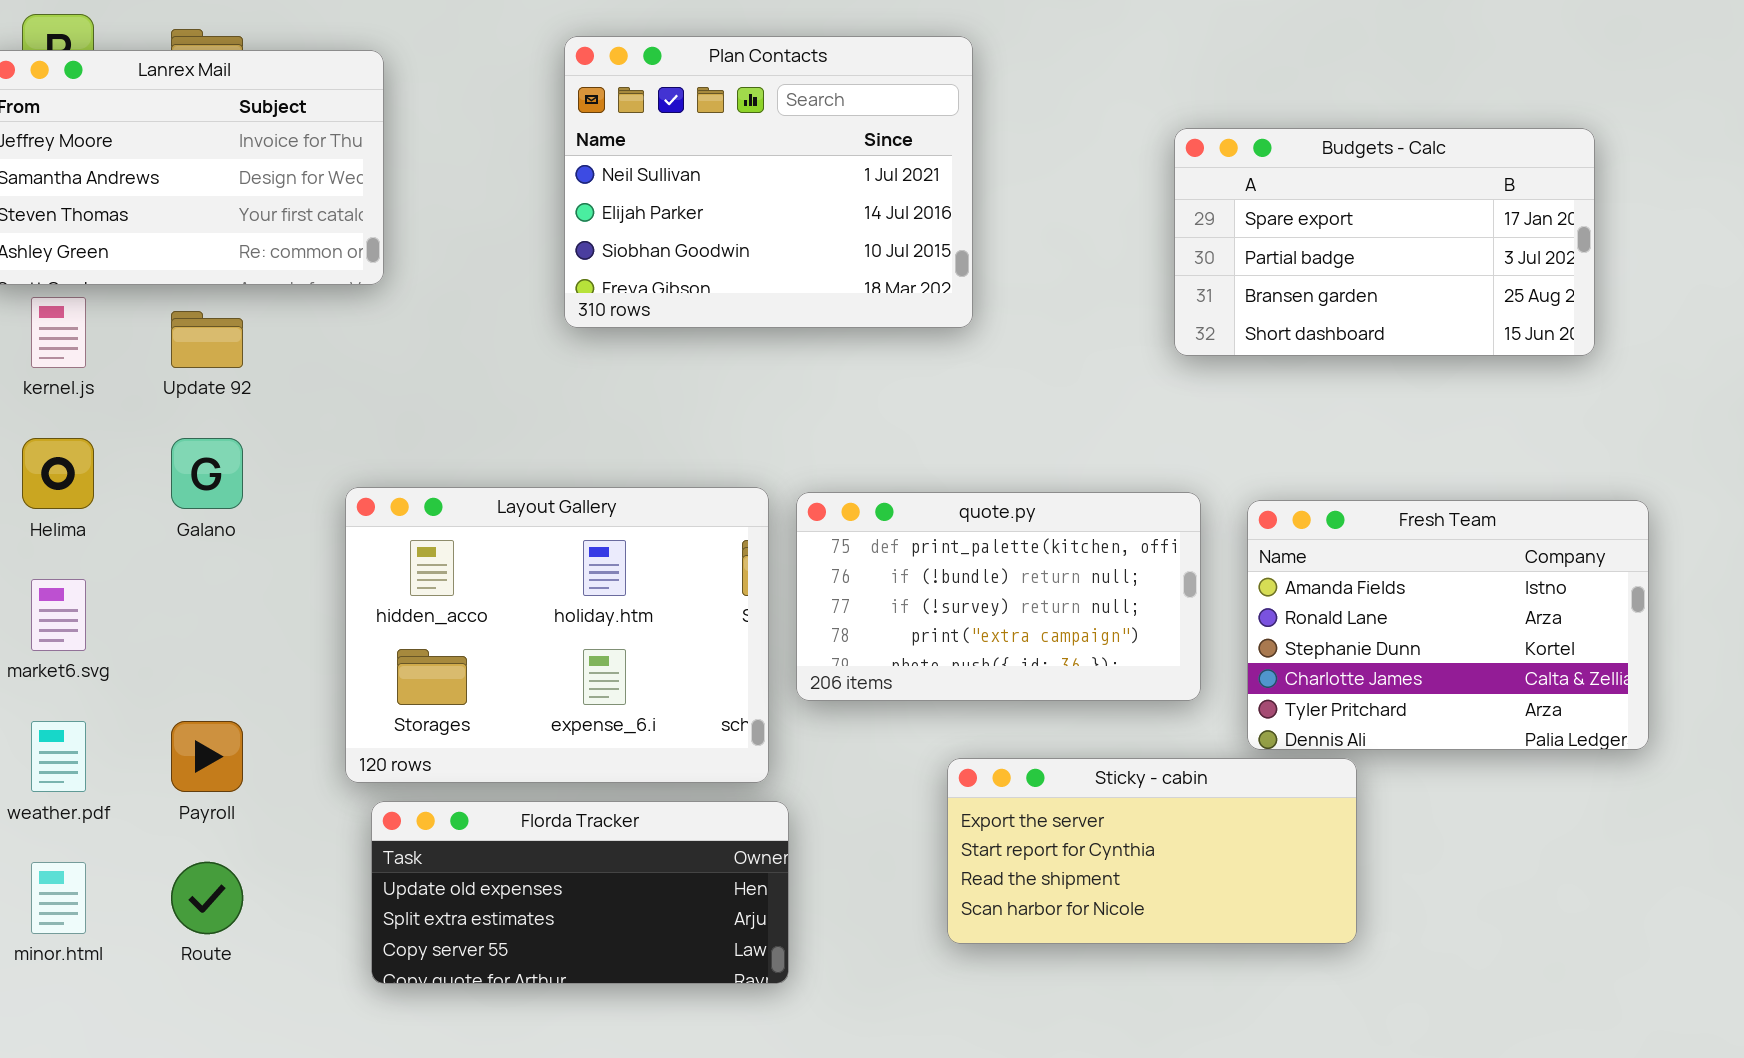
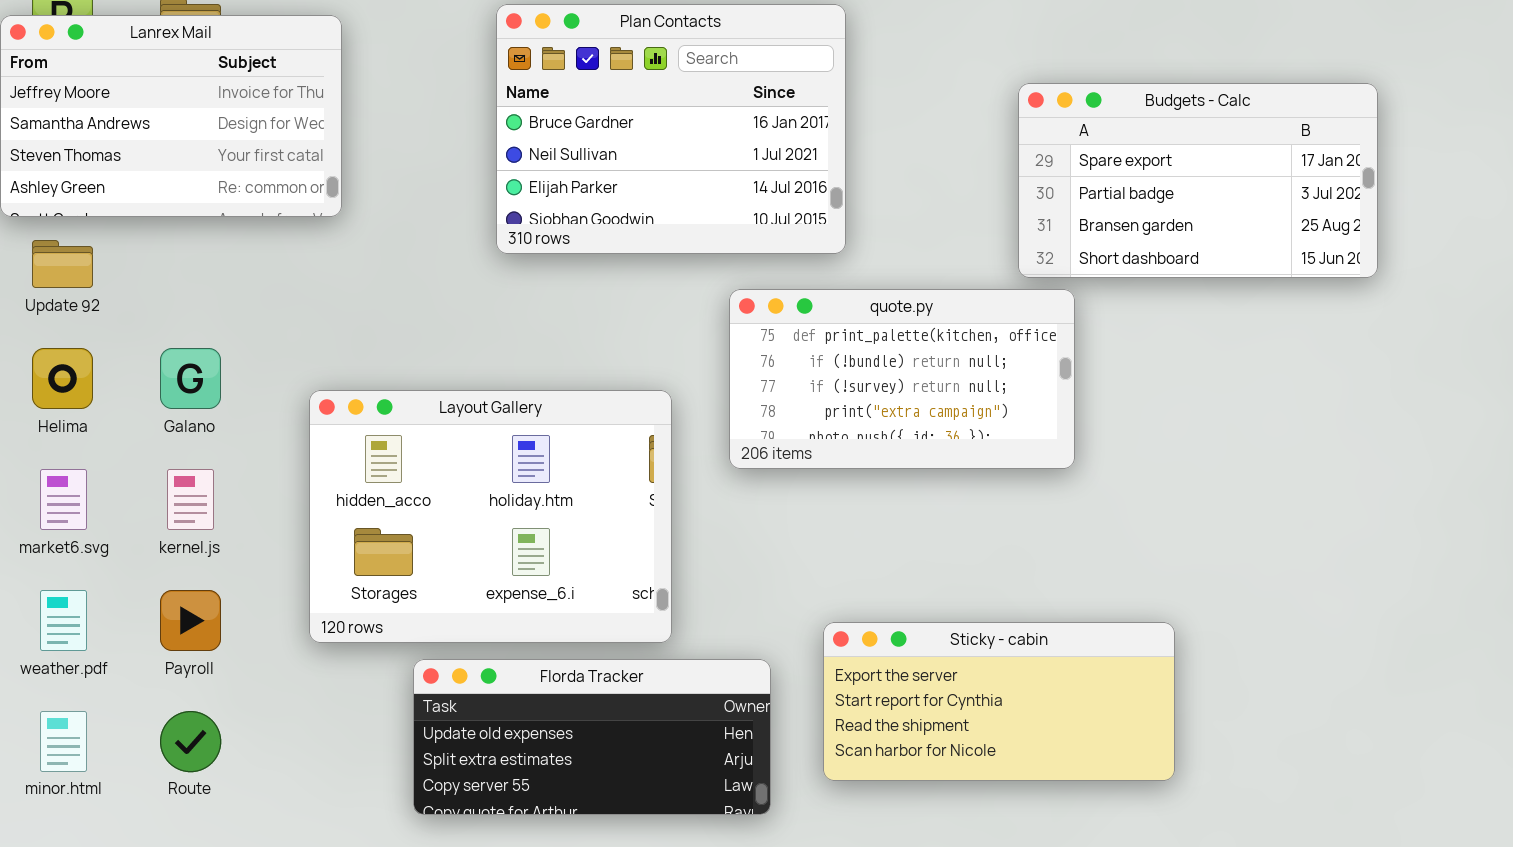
Plan Contacts: [564,36,973,328] -> [496,4,846,254], scrolled up 1 row
kernel.js: [31,297,86,368] -> [167,469,214,530], moved
Update 92: [171,311,243,368] -> [32,240,93,288], moved
quote.py: [796,492,1201,701] -> [729,289,1075,469], moved
Fresh Team: [1247,500,1649,750] -> none, closed
Florda Tracker: [371,801,789,984] -> [413,659,771,815], moved

